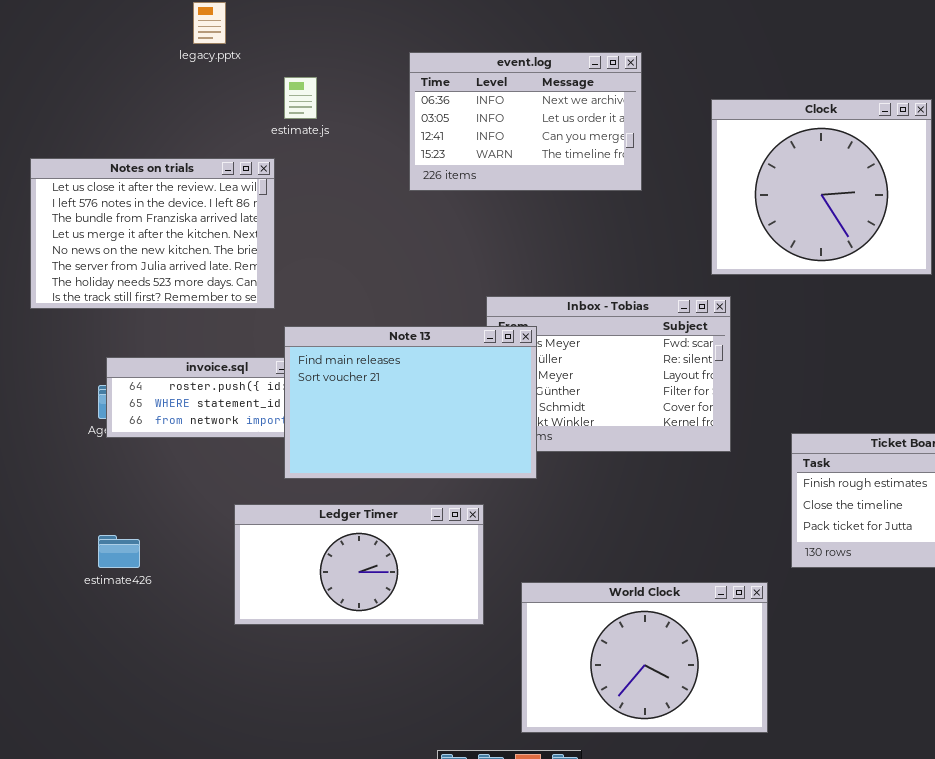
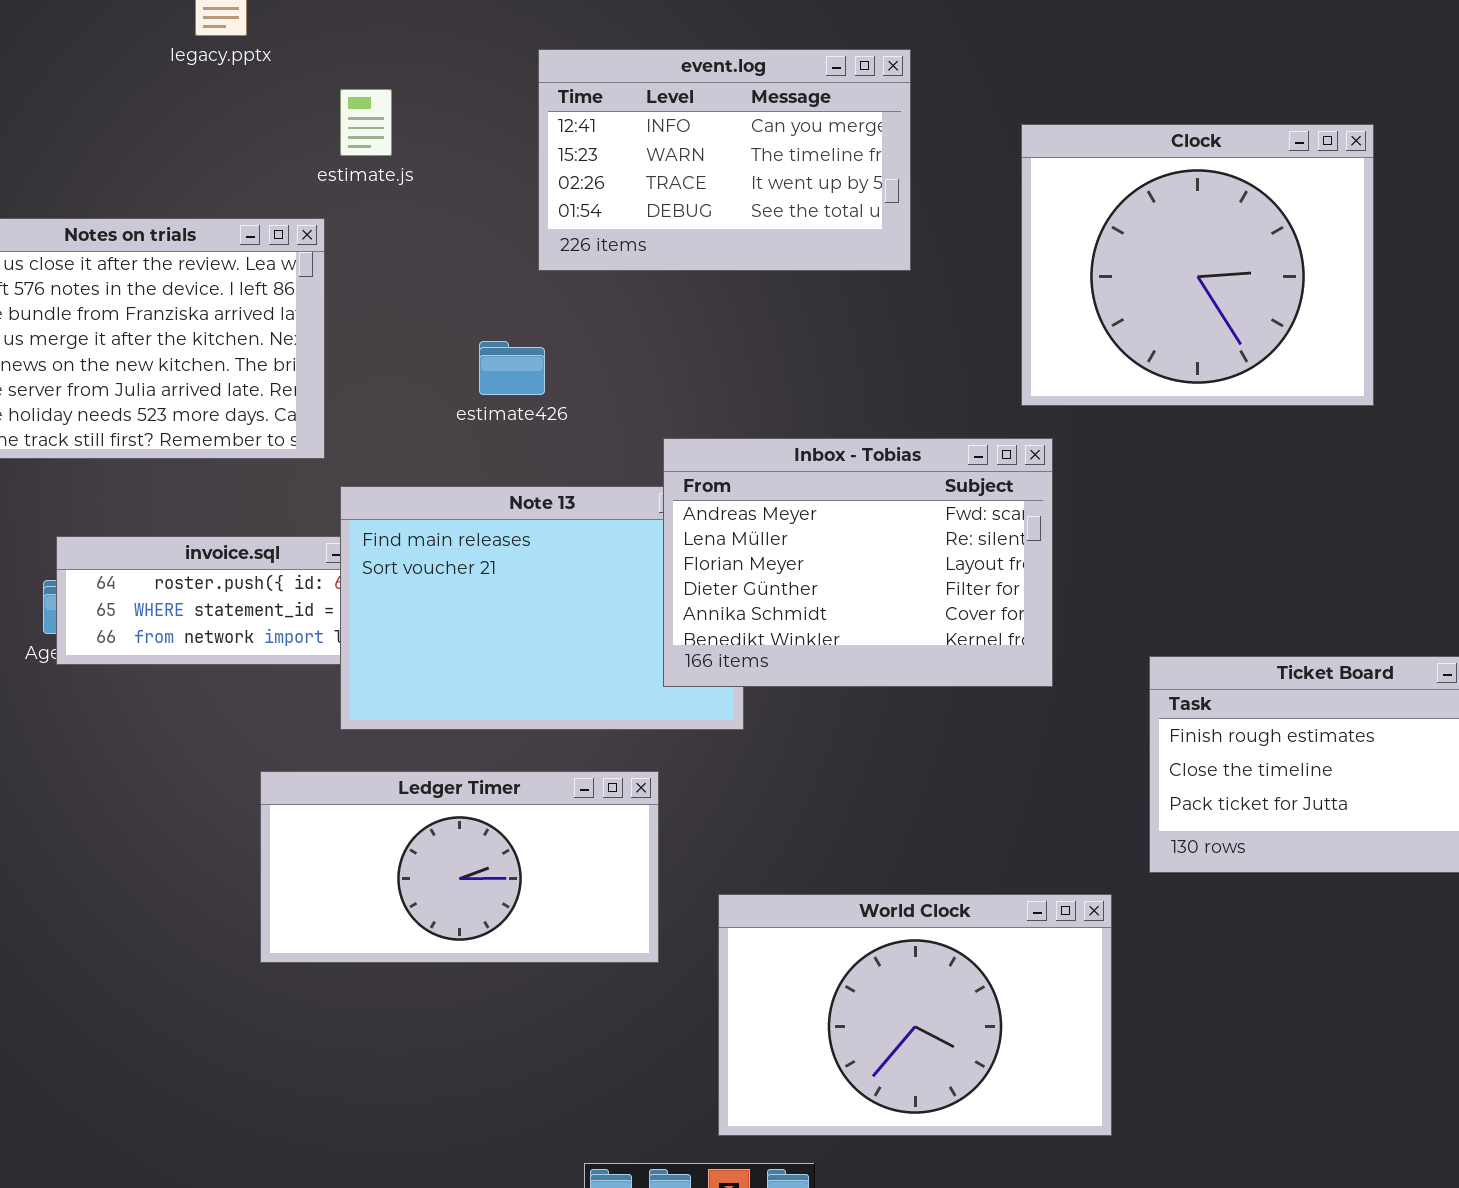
event.log: [409,52,642,191] -> [538,49,911,271], scrolled down 2 rows
Inbox - Tobias: [486,296,731,452] -> [663,438,1053,687], raised
estimate426: [98,535,140,568] -> [479,341,545,395], moved

